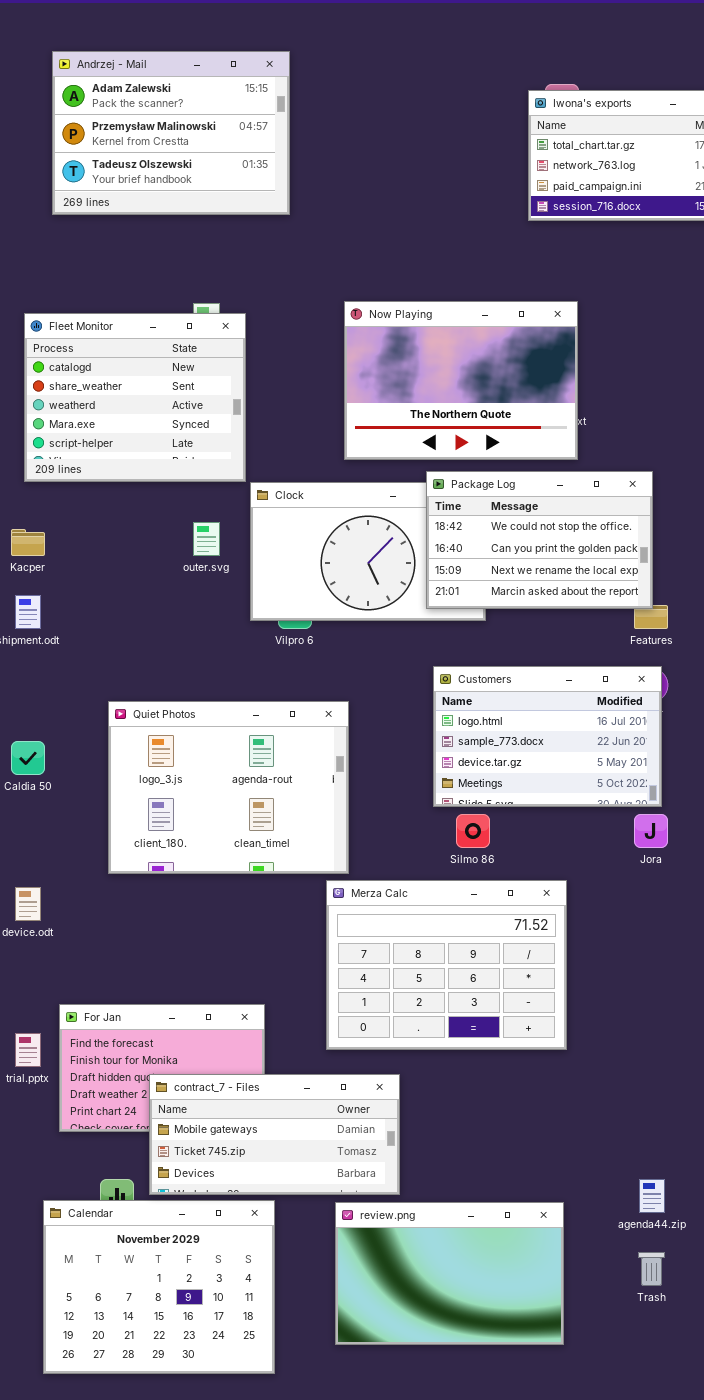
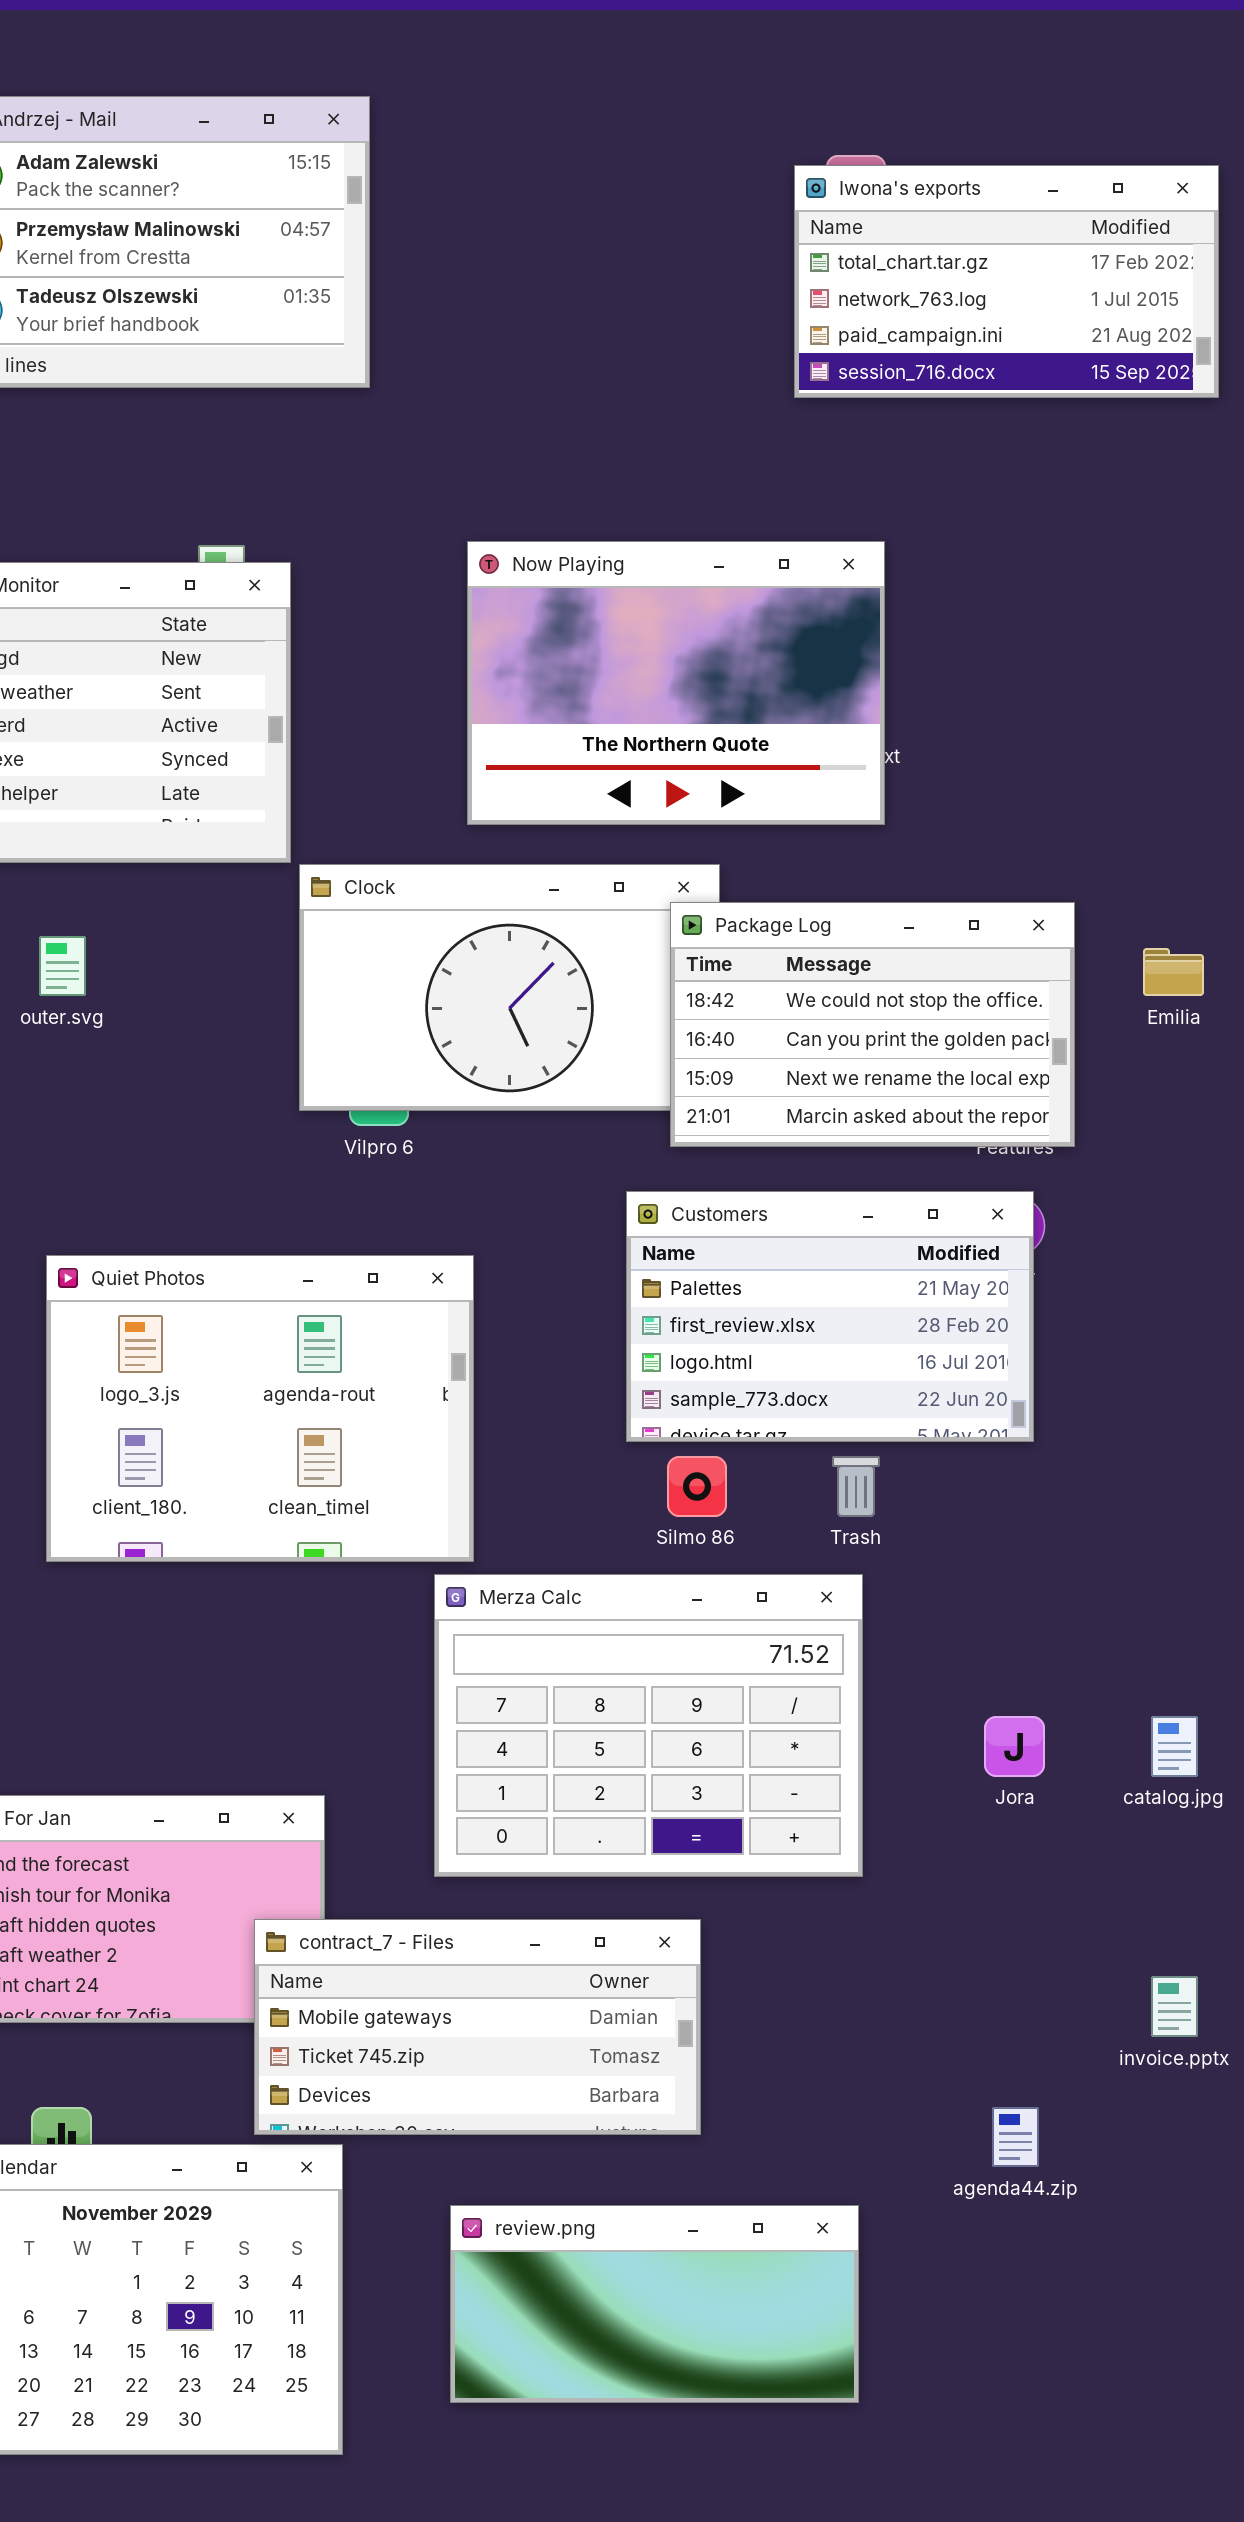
Package Log: [426,471,653,609] -> [670,902,1075,1147], moved
outer.svg: [193,522,220,556] -> [39,936,86,996], moved
Customers: [433,666,662,807] -> [626,1191,1034,1442], scrolled up 2 rows
Jora: [634,814,668,848] -> [984,1716,1045,1777], moved
contract_7 - Files: [149,1074,400,1195] -> [254,1919,701,2135], moved
review.png: [335,1202,564,1345] -> [450,2205,859,2403], resized
Trash: [638,1252,665,1286] -> [832,1456,880,1517], moved

